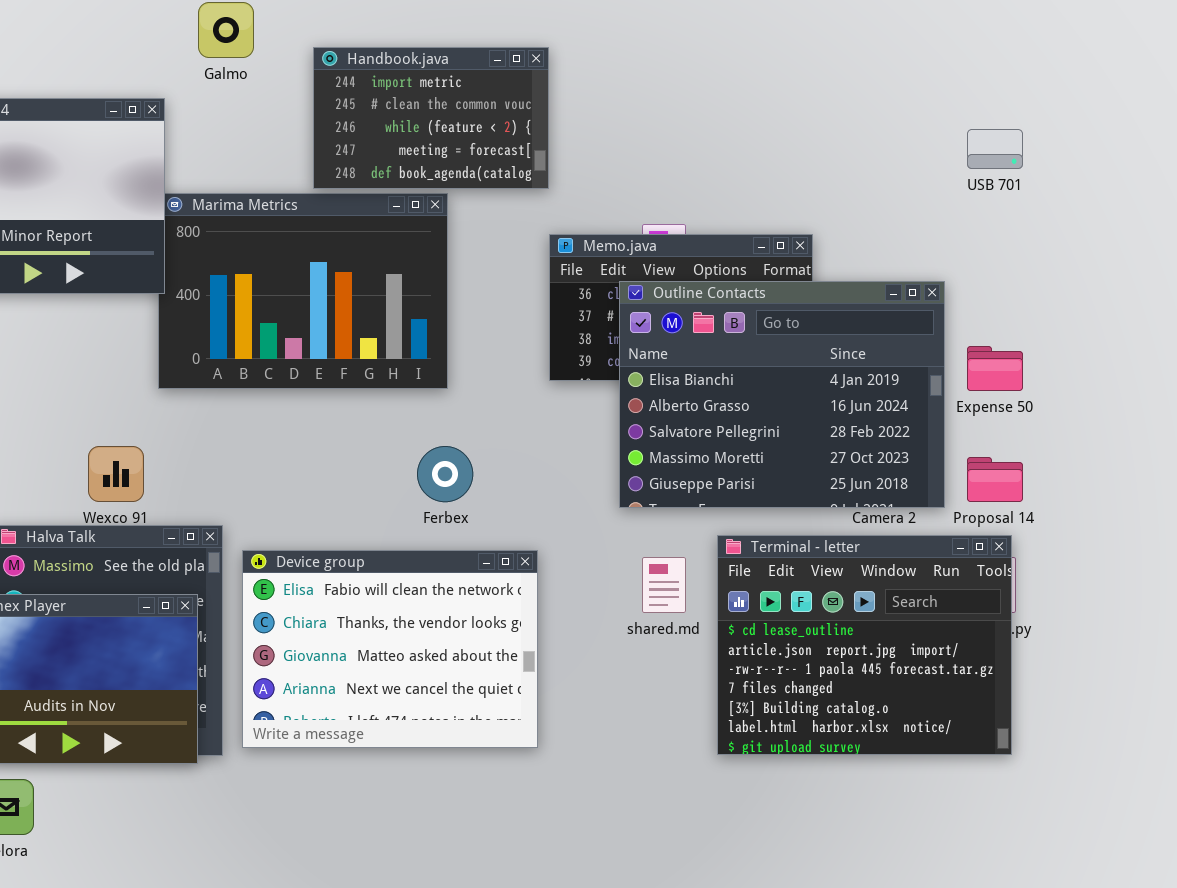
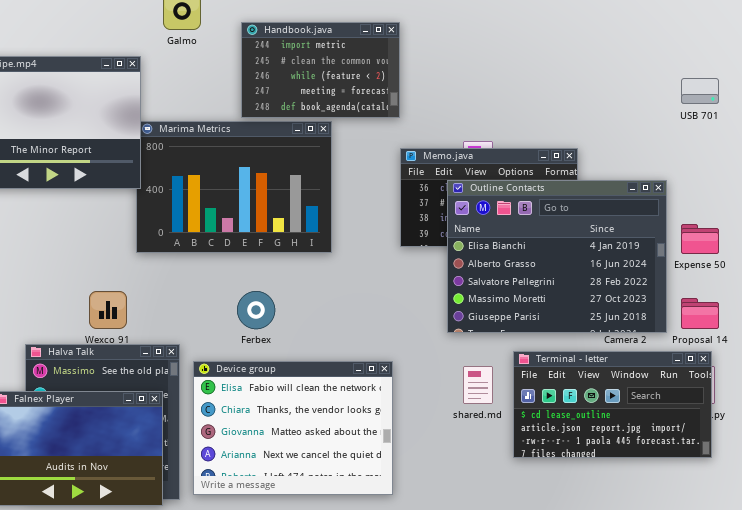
Ferbex: [417,446,473,502] -> [237,291,275,329], moved
Terminal - letter: [717,535,1012,755] -> [513,351,712,458], resized

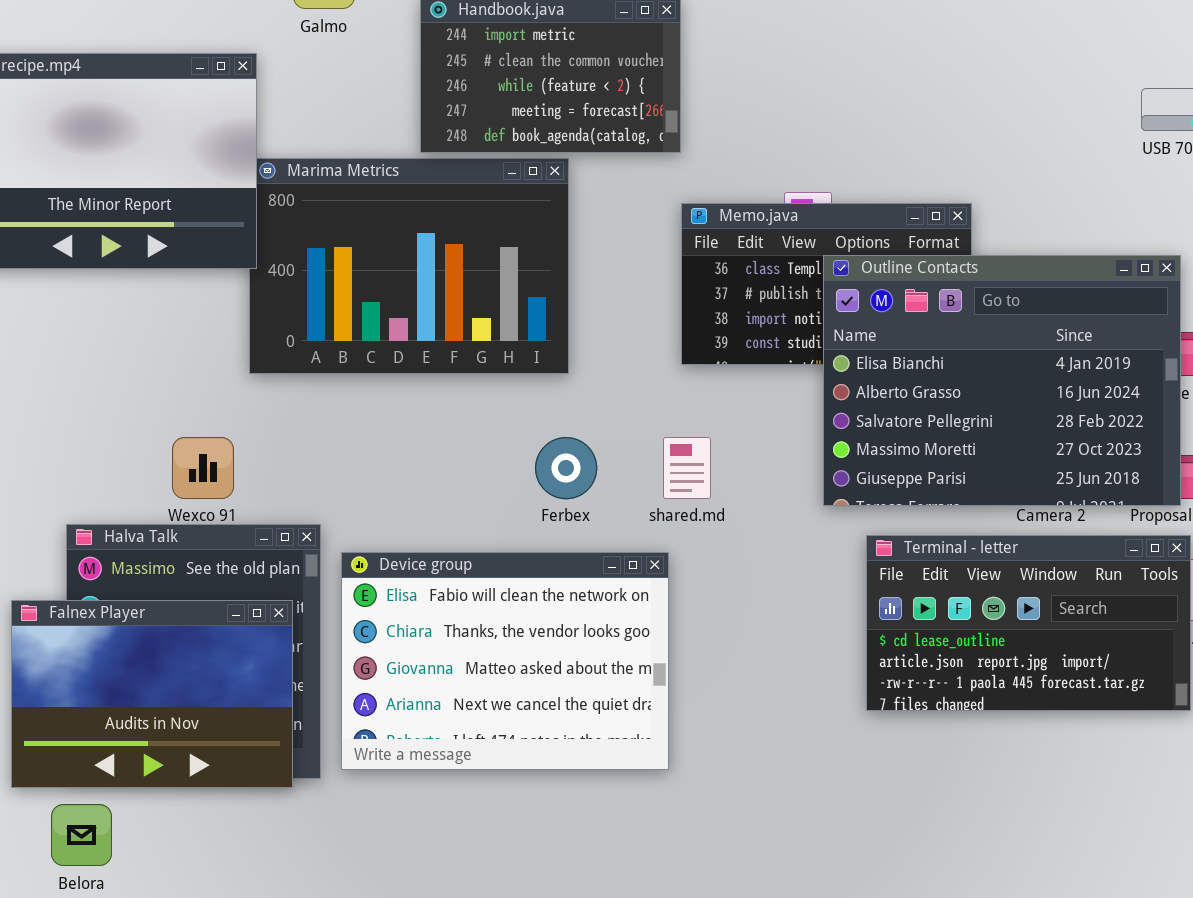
Outline Contacts: [447,180,667,333] -> [823,255,1181,506], moved
Ferbex: [237,291,275,329] -> [535,437,597,499], moved
shared.md: [463,366,493,404] -> [663,437,711,499], moved

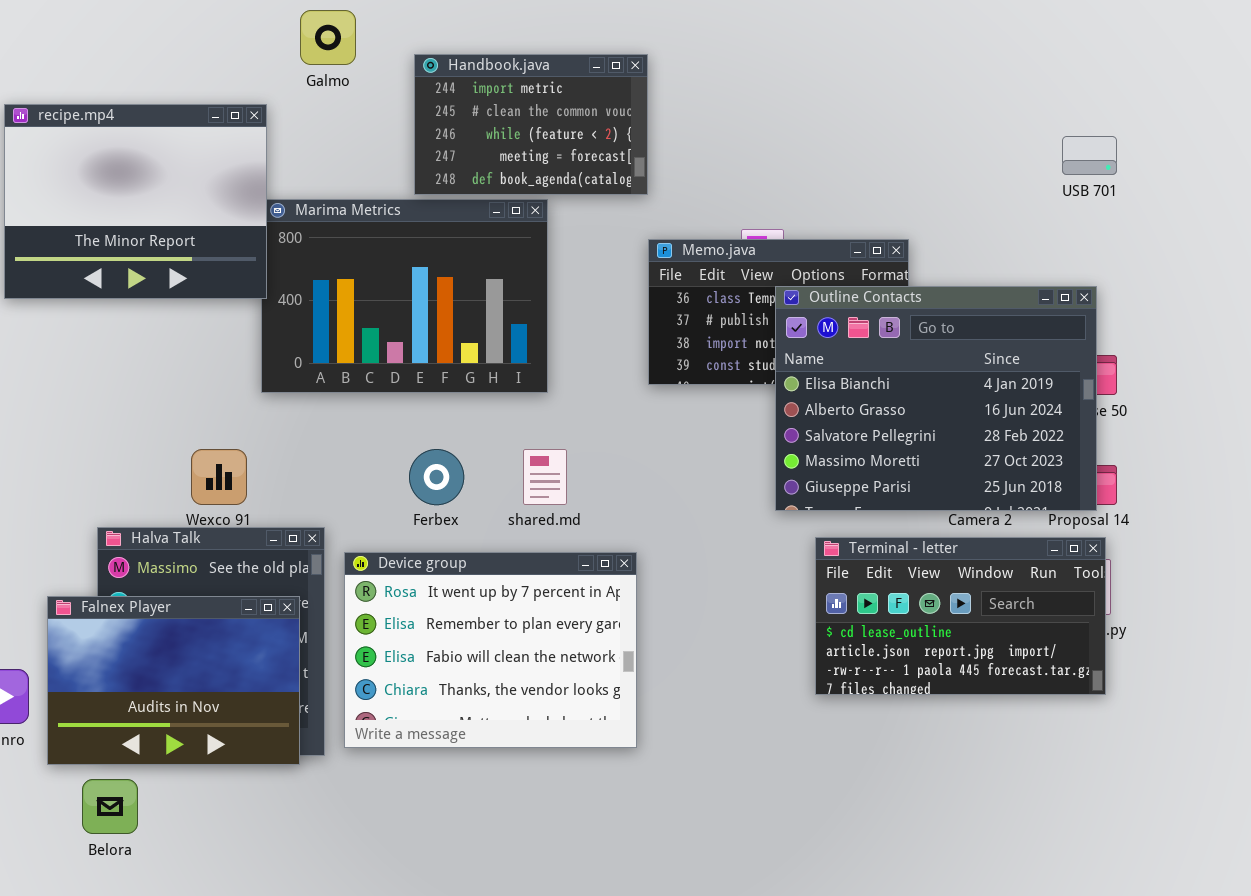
Ferbex: [535,437,597,499] -> [409,449,464,505], moved
shared.md: [663,437,711,499] -> [523,449,567,505], moved
Device group: [341,552,669,770] -> [344,552,637,748], scrolled up 2 rows

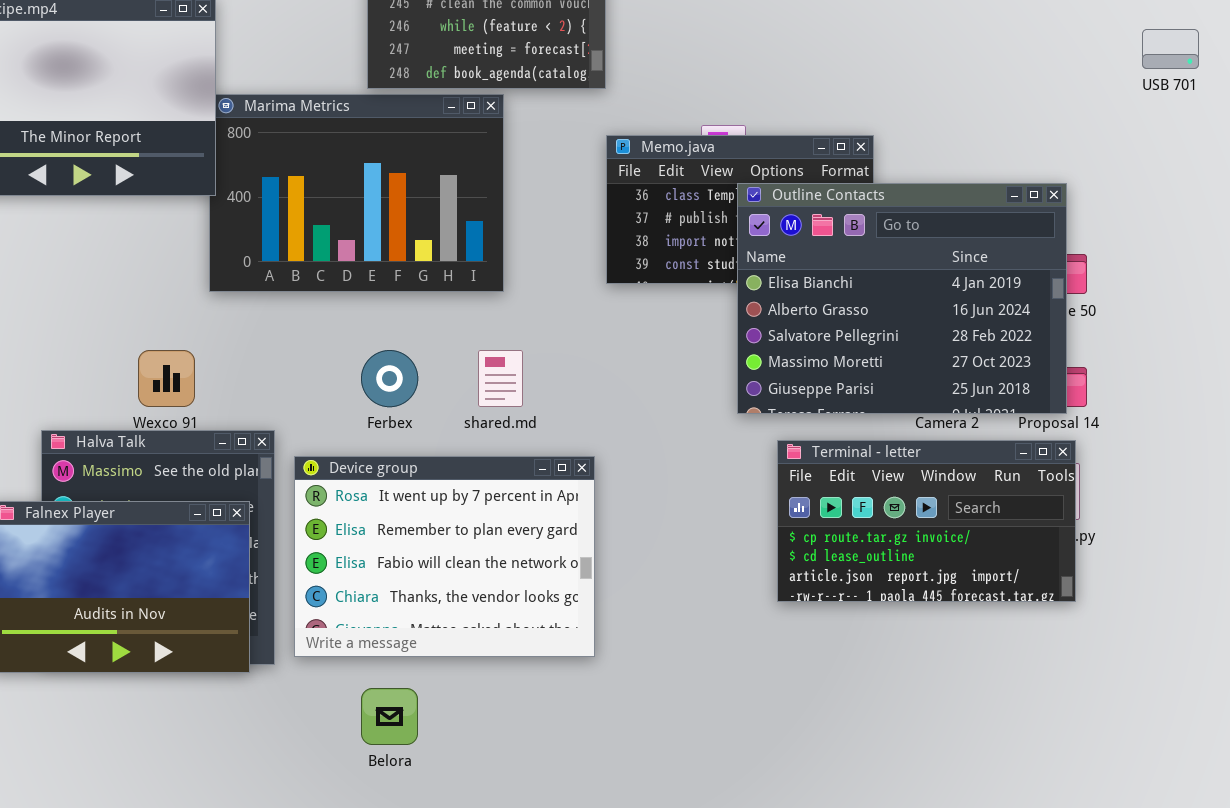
USB 701: [1062,136,1117,175] -> [1142,29,1199,69], moved
Terminal - letter: [815,537,1106,695] -> [777,440,1076,602], scrolled up 1 row
Belora: [82,779,138,834] -> [361,688,418,745], moved

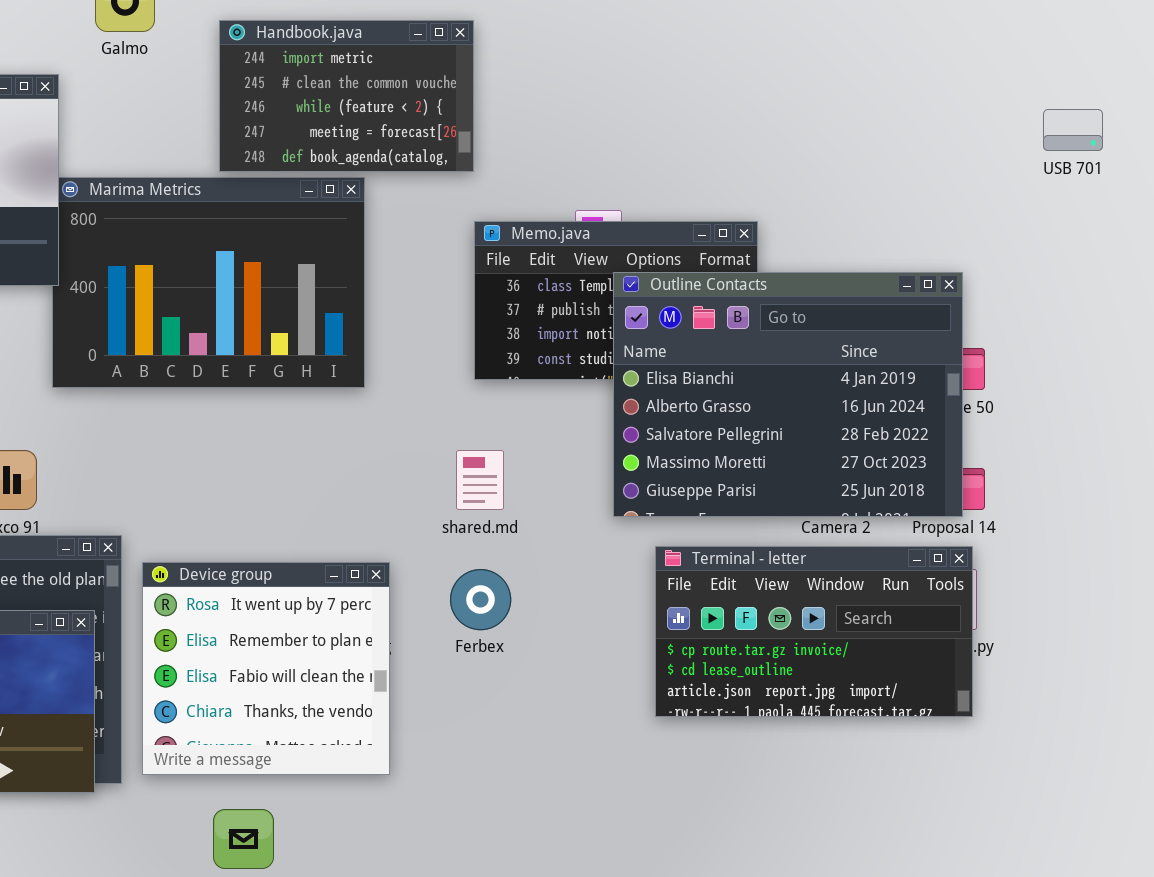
Ferbex: [361,350,418,407] -> [450,569,511,630], moved
shared.md: [478,350,523,407] -> [456,450,504,510], moved
Device group: [294,456,595,657] -> [142,562,390,775], resized

